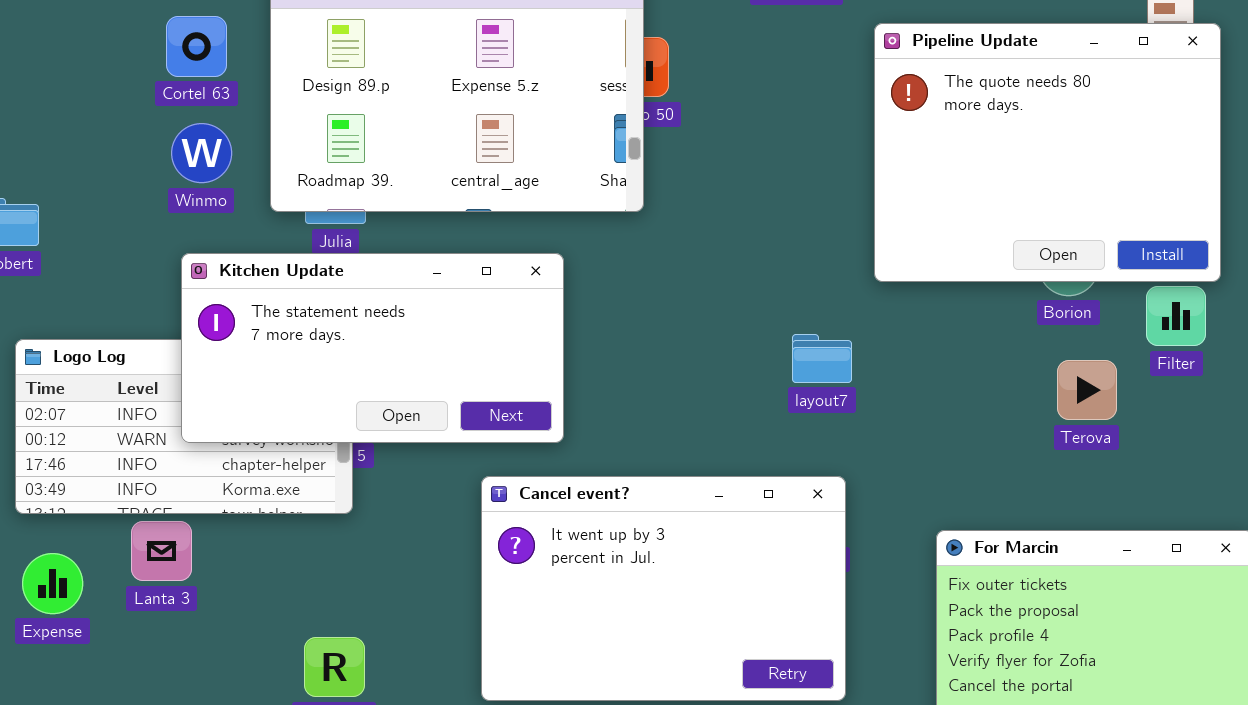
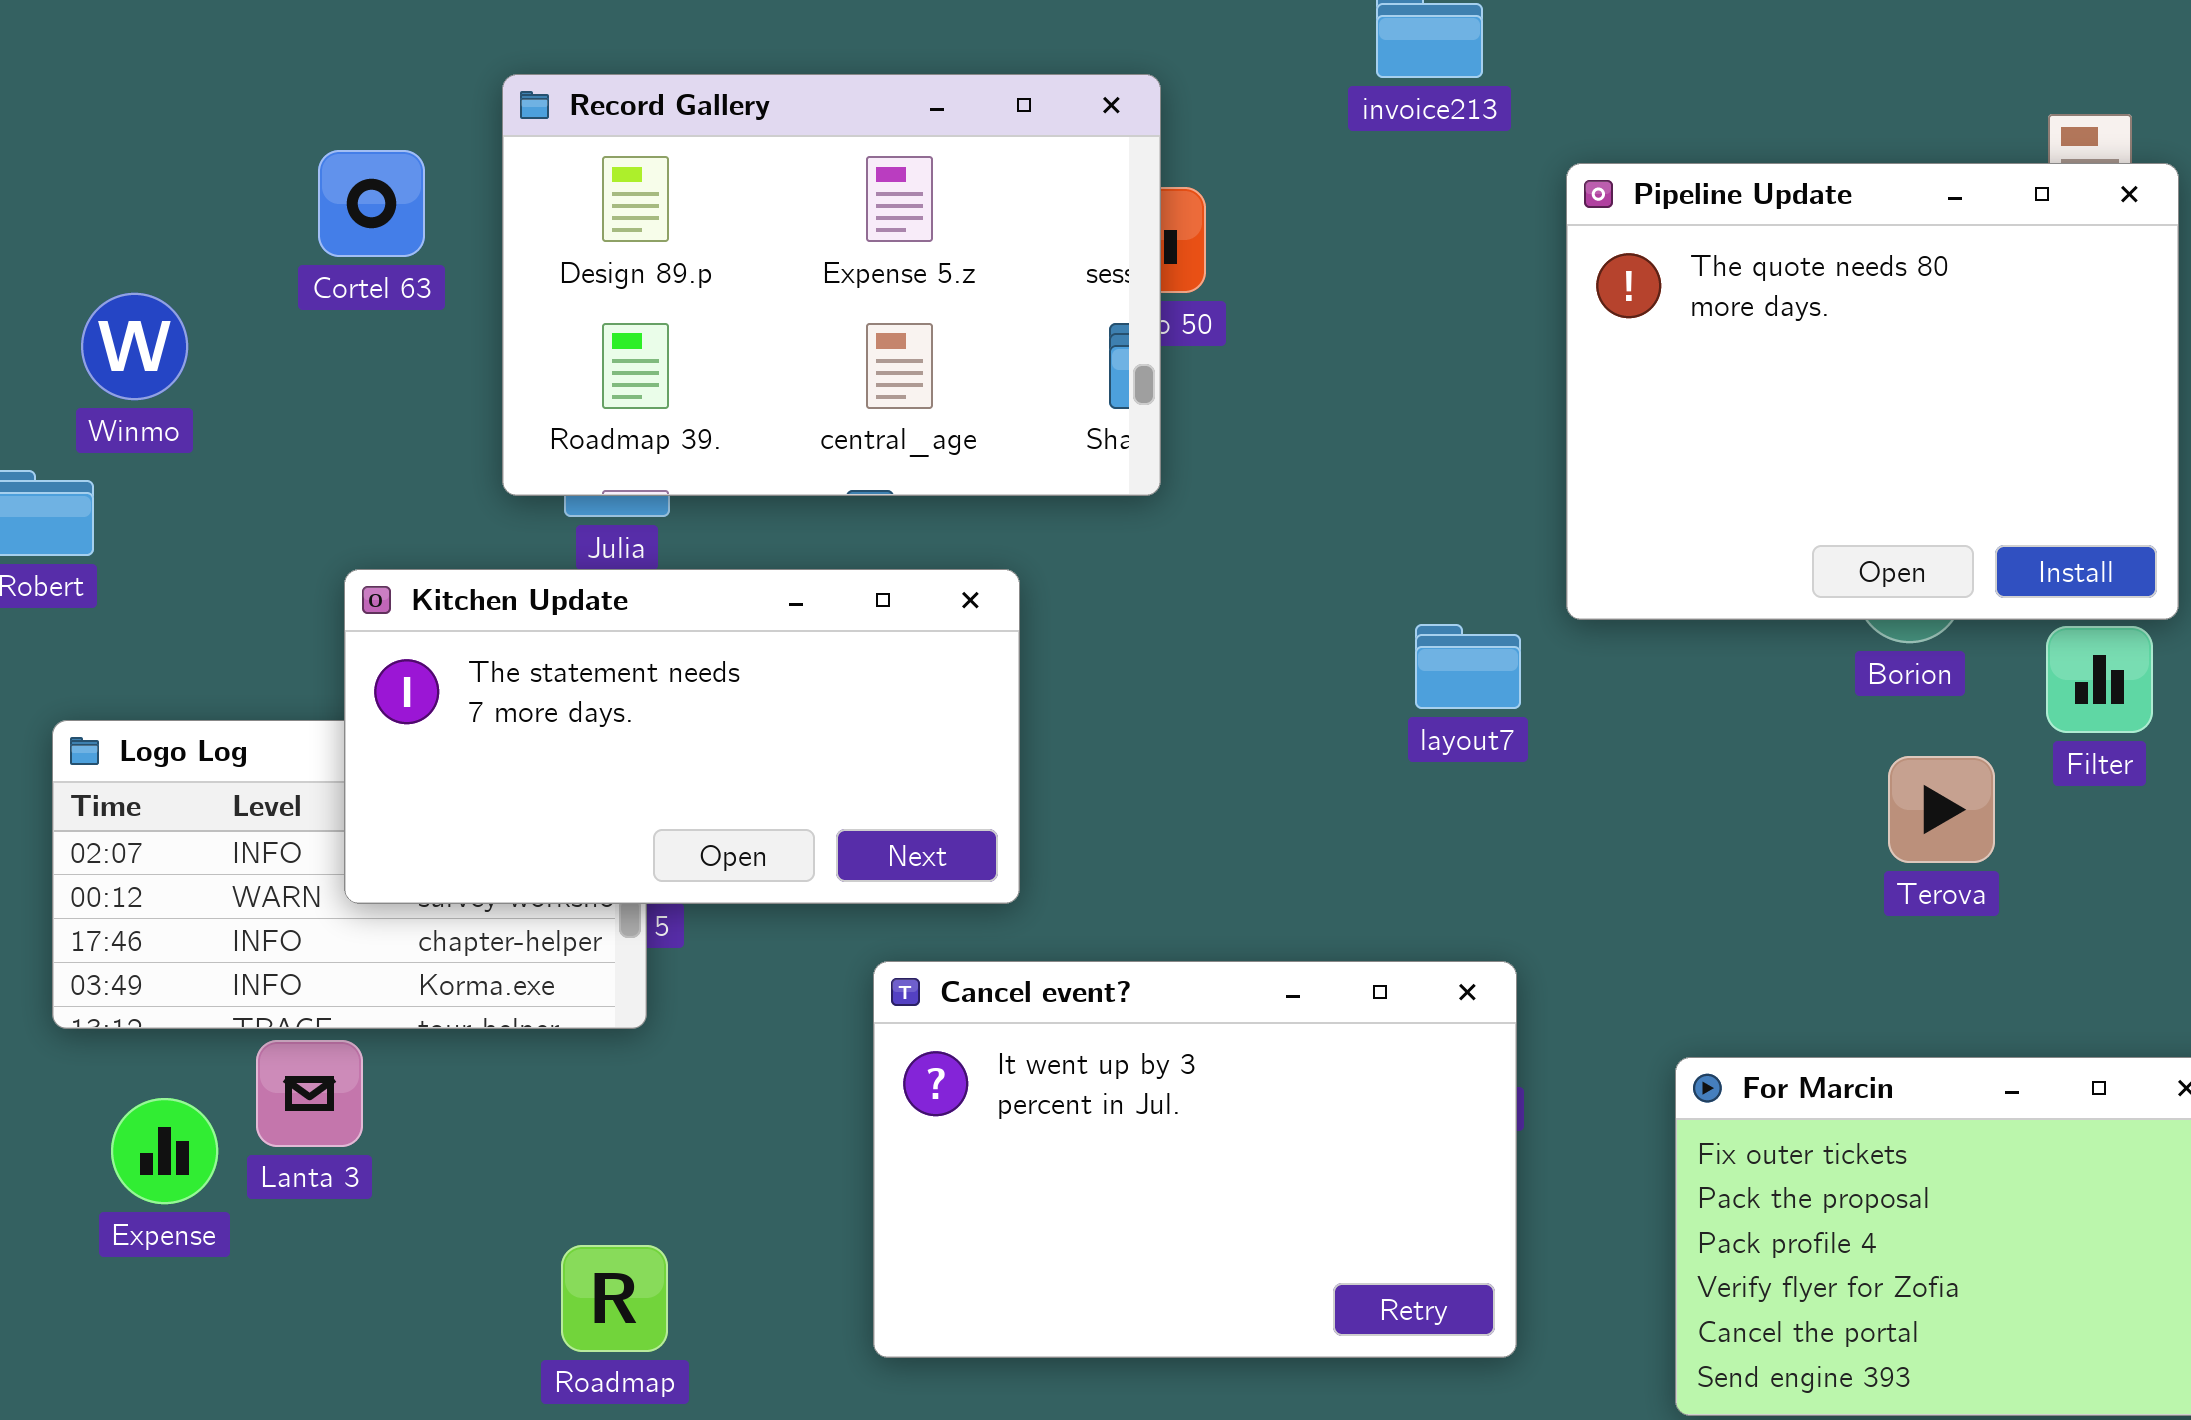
Winmo: [171,123,232,183] -> [81,293,188,400], moved
layout7: [792,334,852,383] -> [1415,624,1521,709], moved
Expense: [22,553,83,614] -> [111,1098,218,1204], moved

